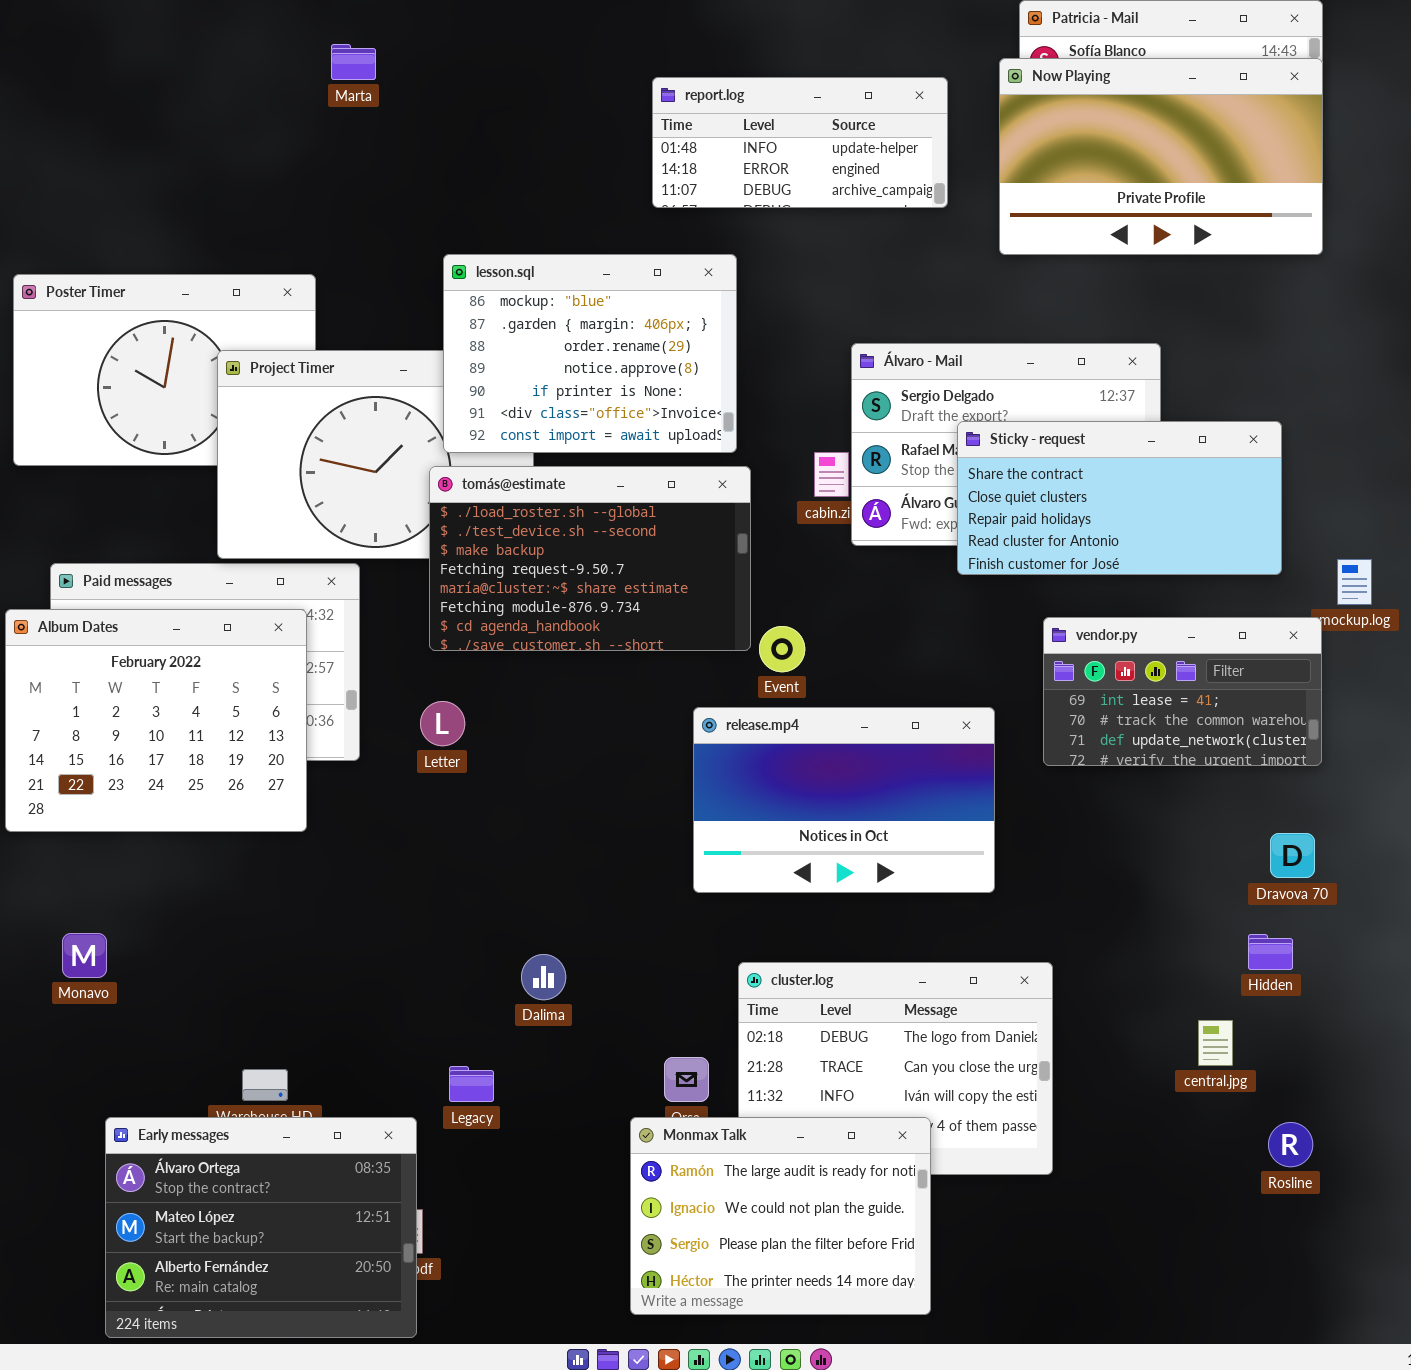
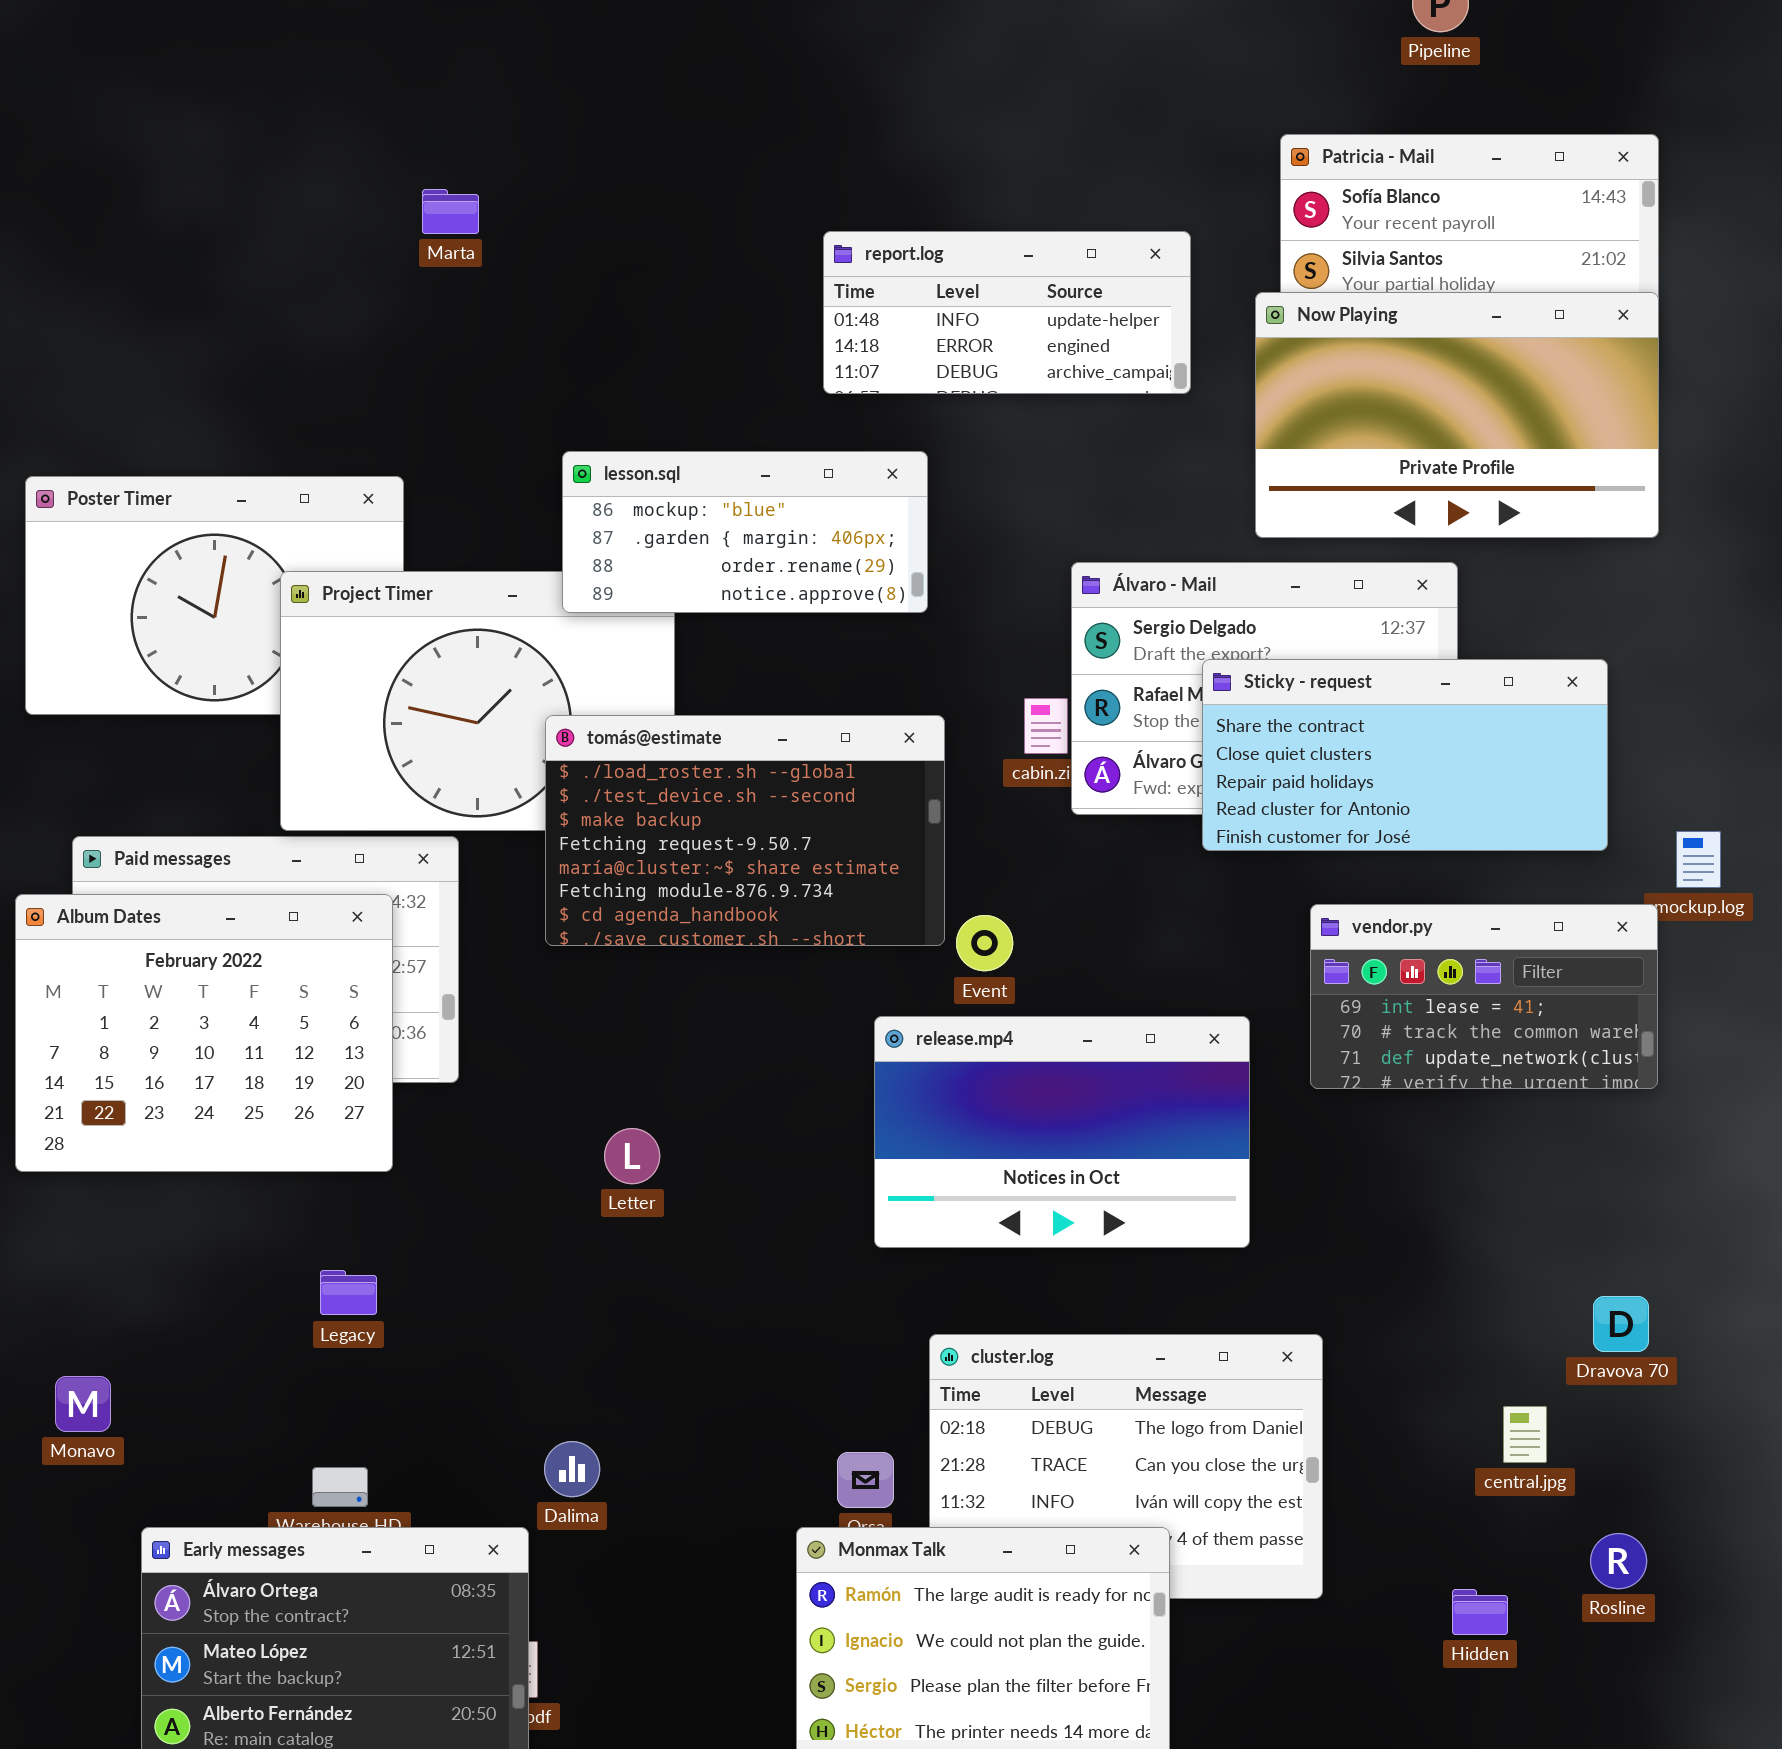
Now Playing: [999,58,1323,255] -> [1255,292,1659,538], moved
lesson.sql: [443,254,737,453] -> [562,451,928,613], resized
Letter: [420,701,465,746] -> [604,1128,660,1184], moved
Dravova 70: [1270,833,1315,878] -> [1593,1296,1649,1352], moved
Monavo: [62,933,107,978] -> [55,1376,111,1432], moved
Hidden: [1248,934,1293,970] -> [1452,1589,1508,1635], moved
Dalima: [521,954,566,1000] -> [544,1441,600,1497], moved
Legacy: [449,1066,494,1102] -> [320,1270,377,1315], moved

